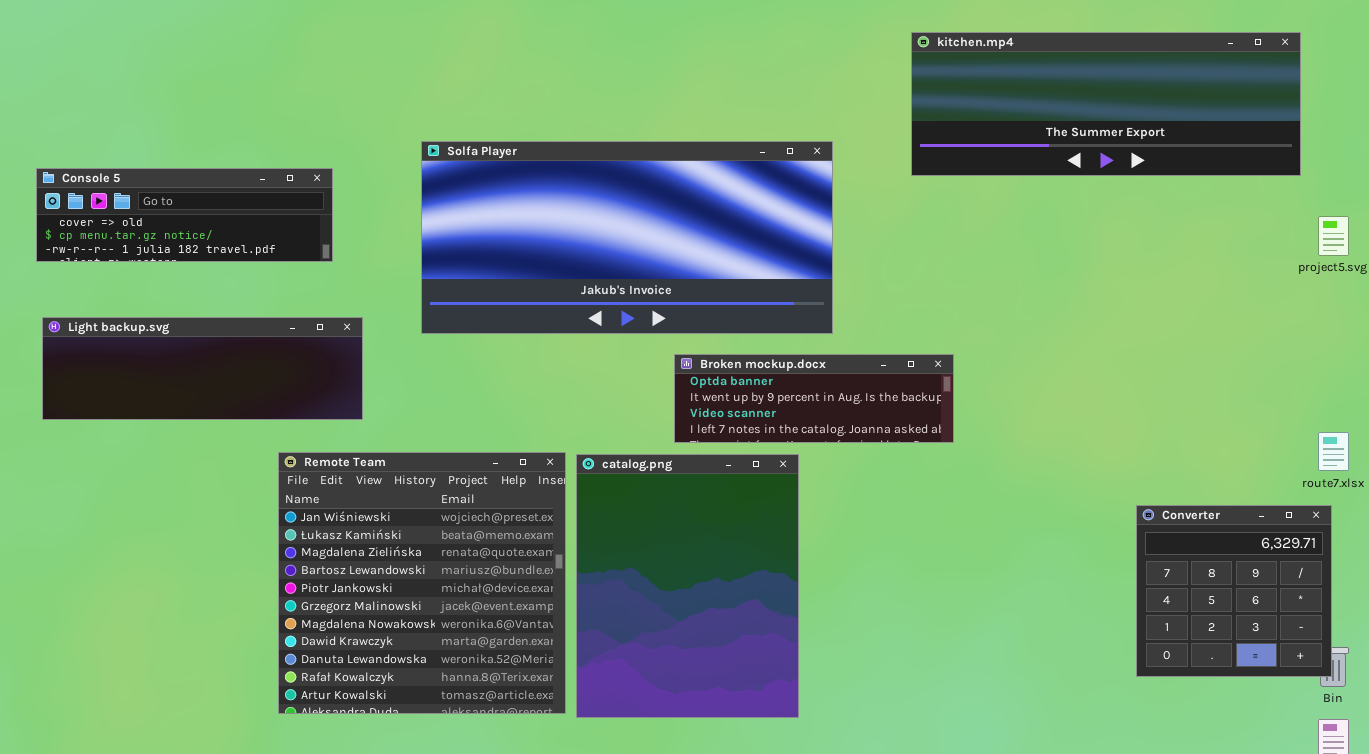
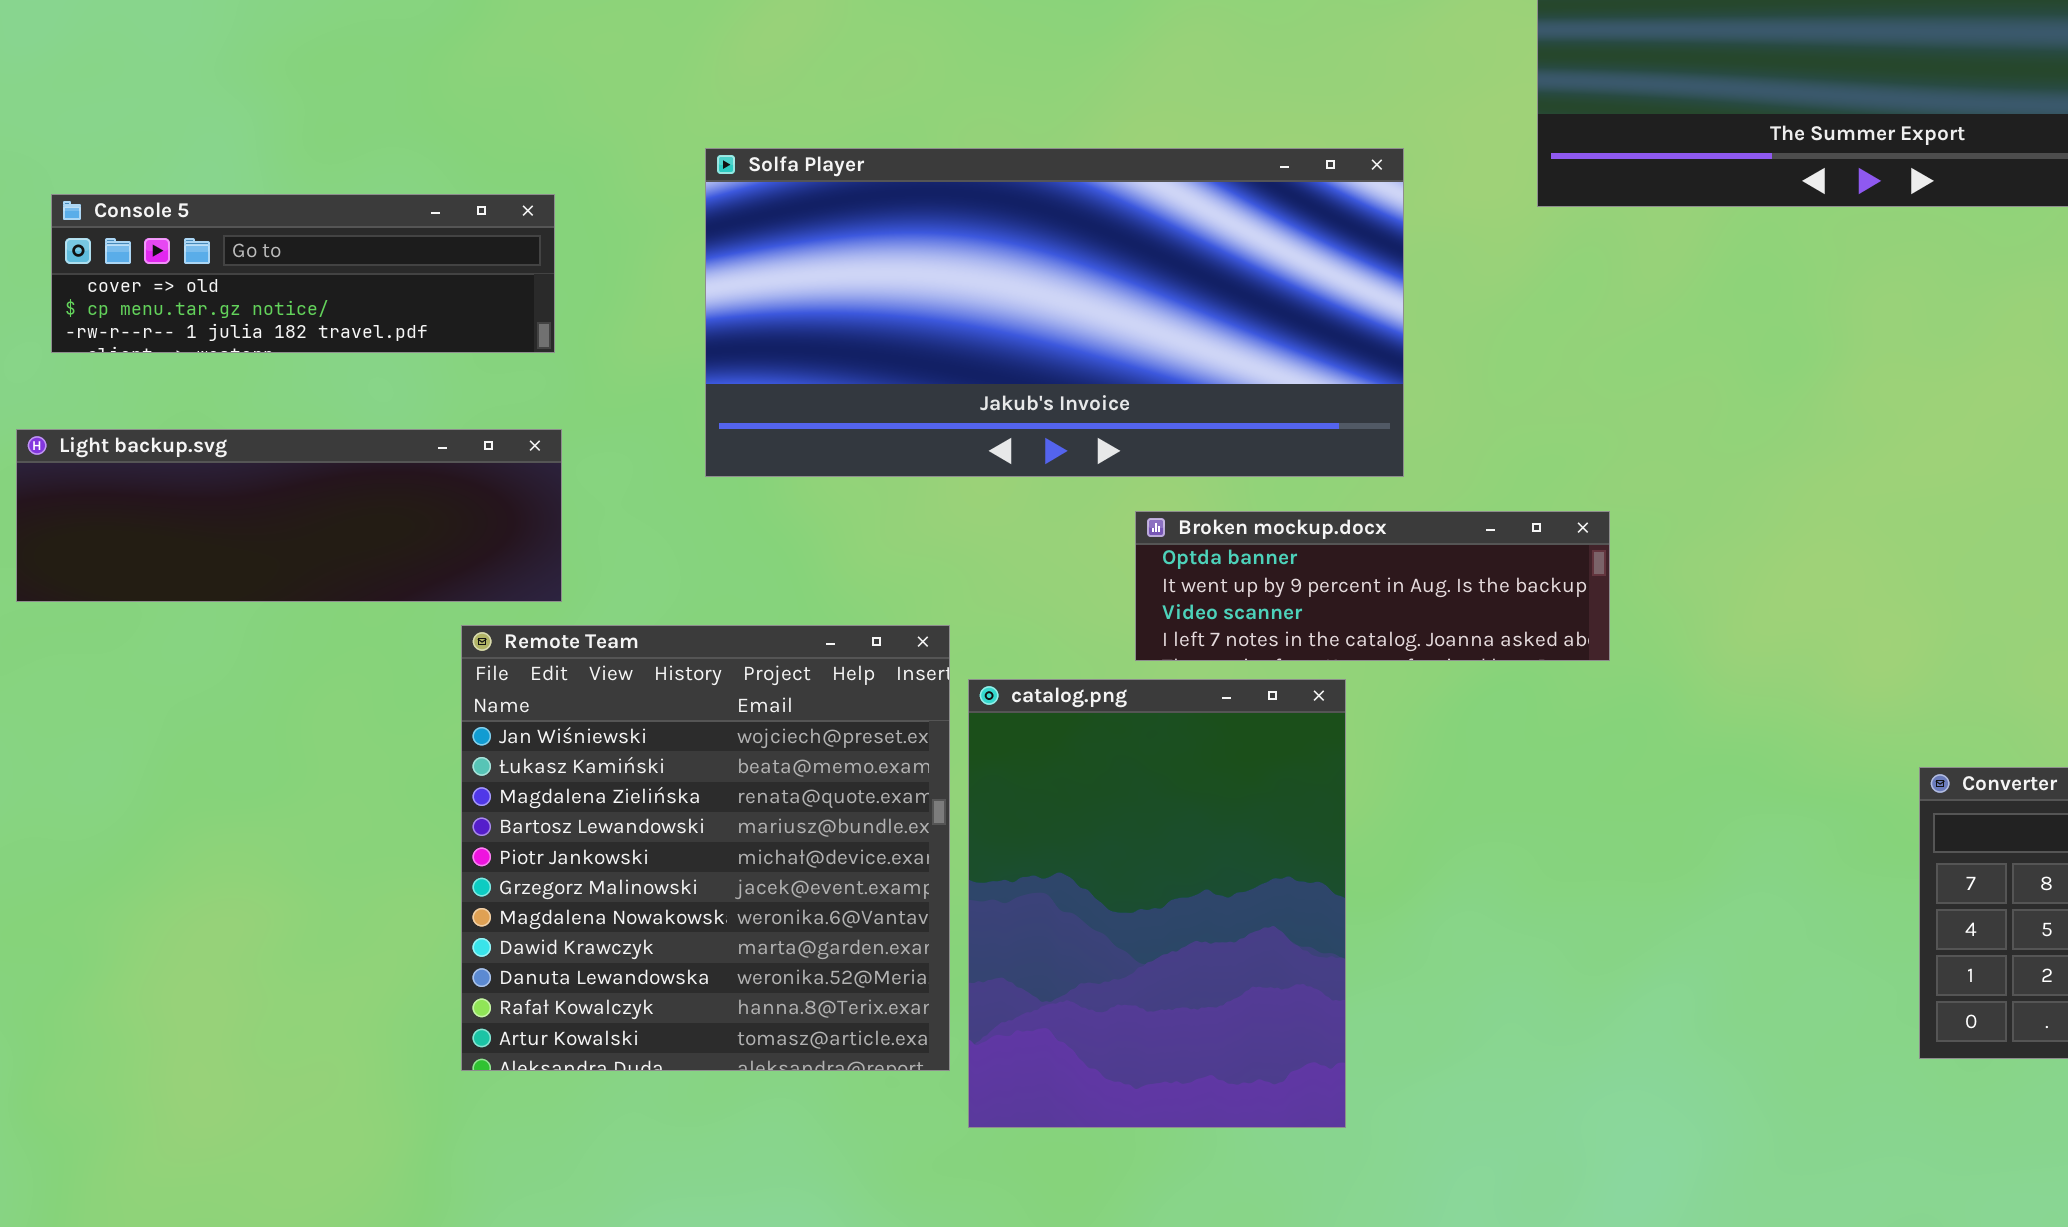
Light backup.svg: [42,317,363,420] -> [16,429,562,602], moved
Remote Team: [278,452,566,714] -> [461,625,950,1071], moved

